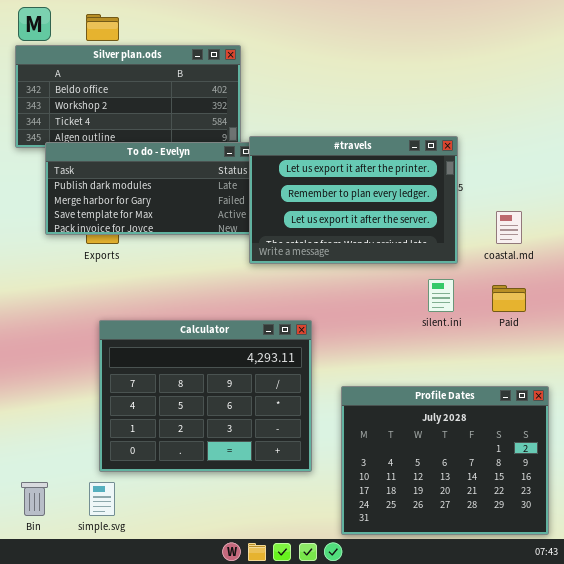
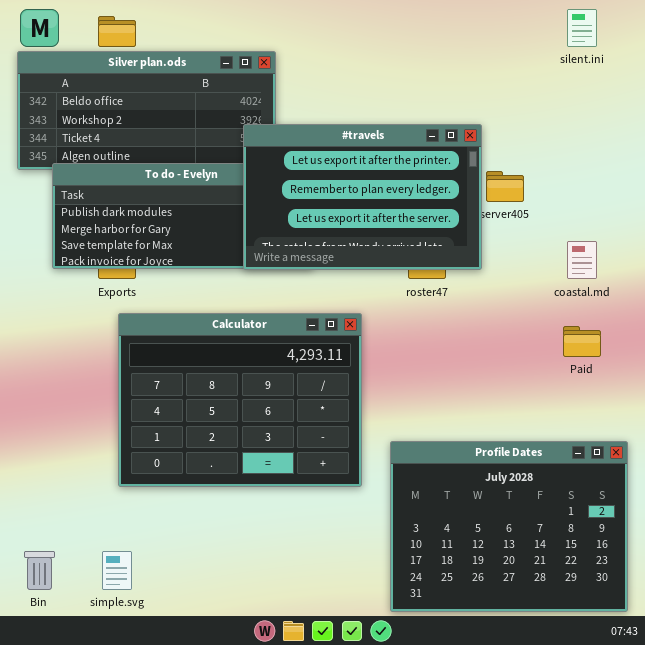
#travels: [249,136,458,264] -> [243,124,482,270], moved
silent.ini: [428,279,454,312] -> [567,9,597,47], moved
Calculator: [99,320,312,472] -> [118,313,362,487], moved

